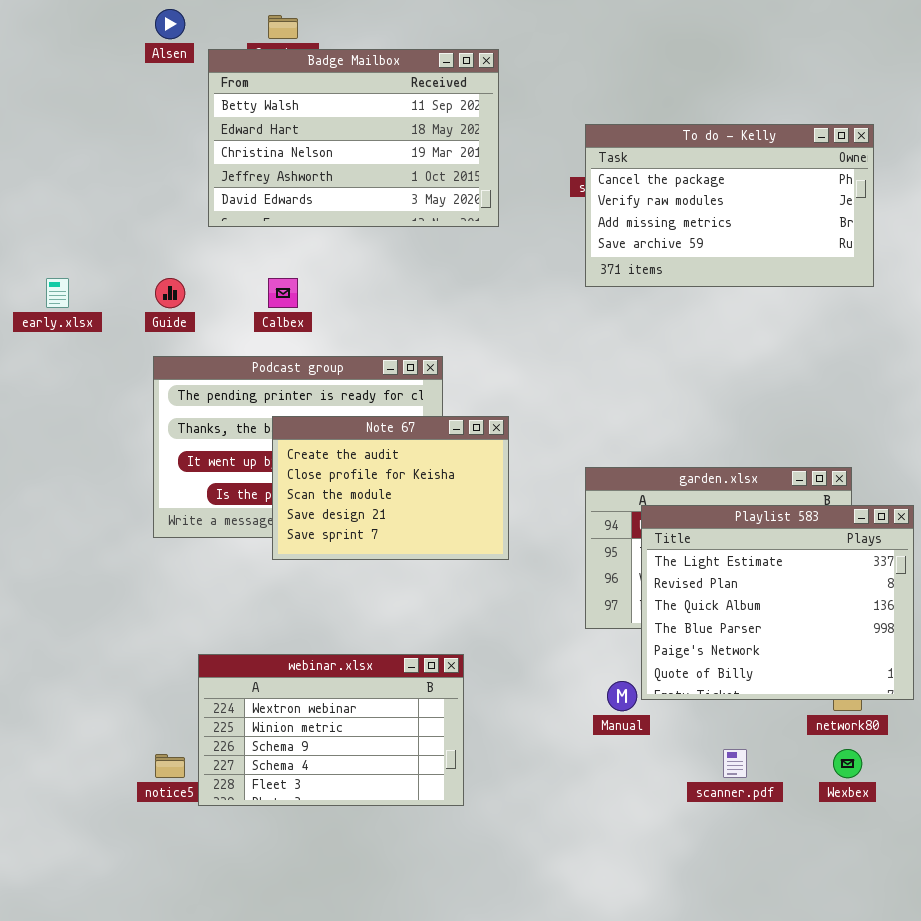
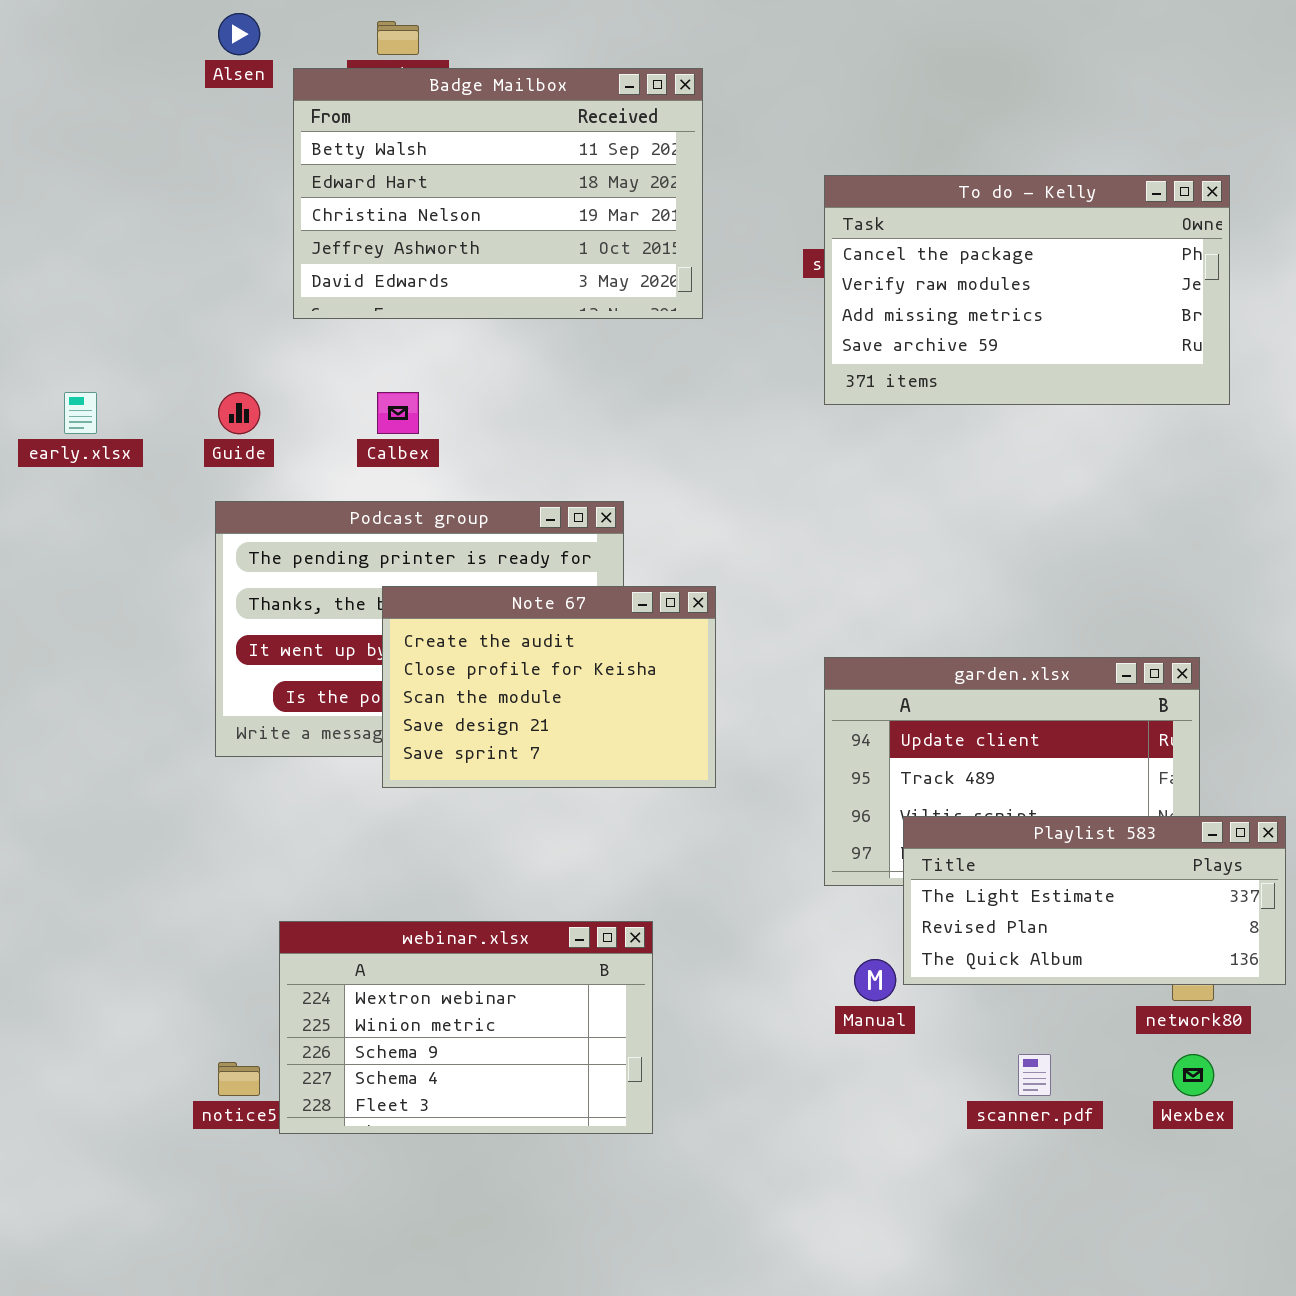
Playlist 583: [641,505,914,700] -> [903,816,1286,985], resized

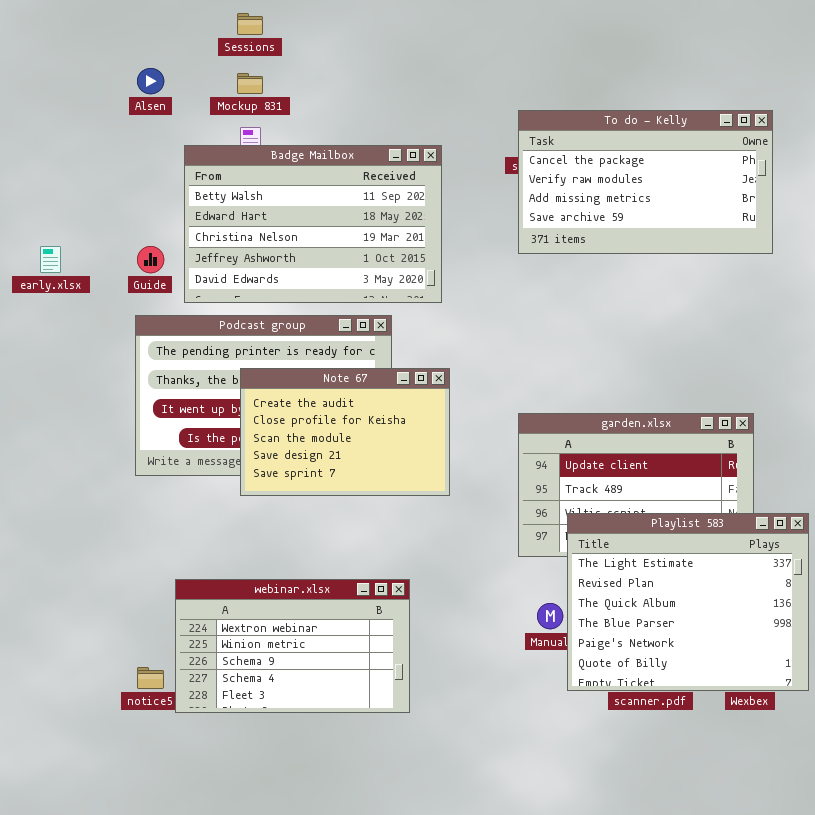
Alsen: [218,13,260,55] -> [137,68,164,94], moved
Badge Mailbox: [293,68,703,319] -> [184,145,442,303], moved
Playlist 583: [903,816,1286,985] -> [567,513,809,691], resized

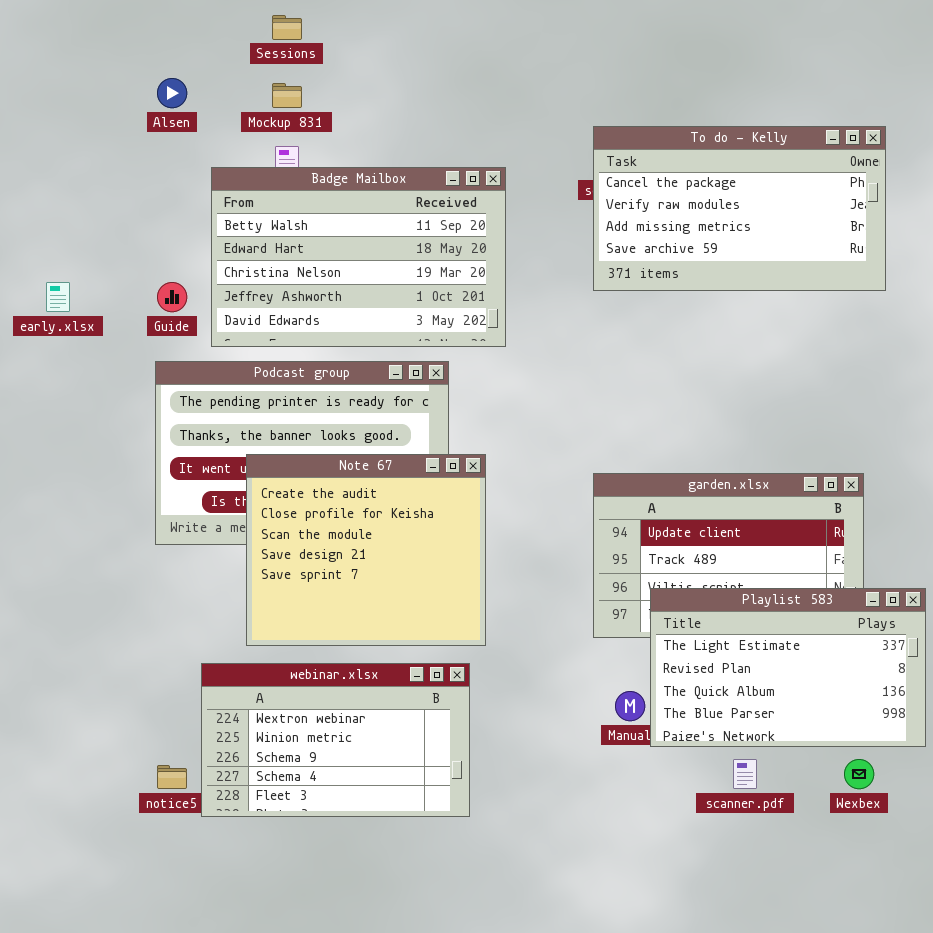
Note 67: [240,368,450,496] -> [246,454,486,646], moved, resized
Playlist 583: [567,513,809,691] -> [650,588,926,747], resized

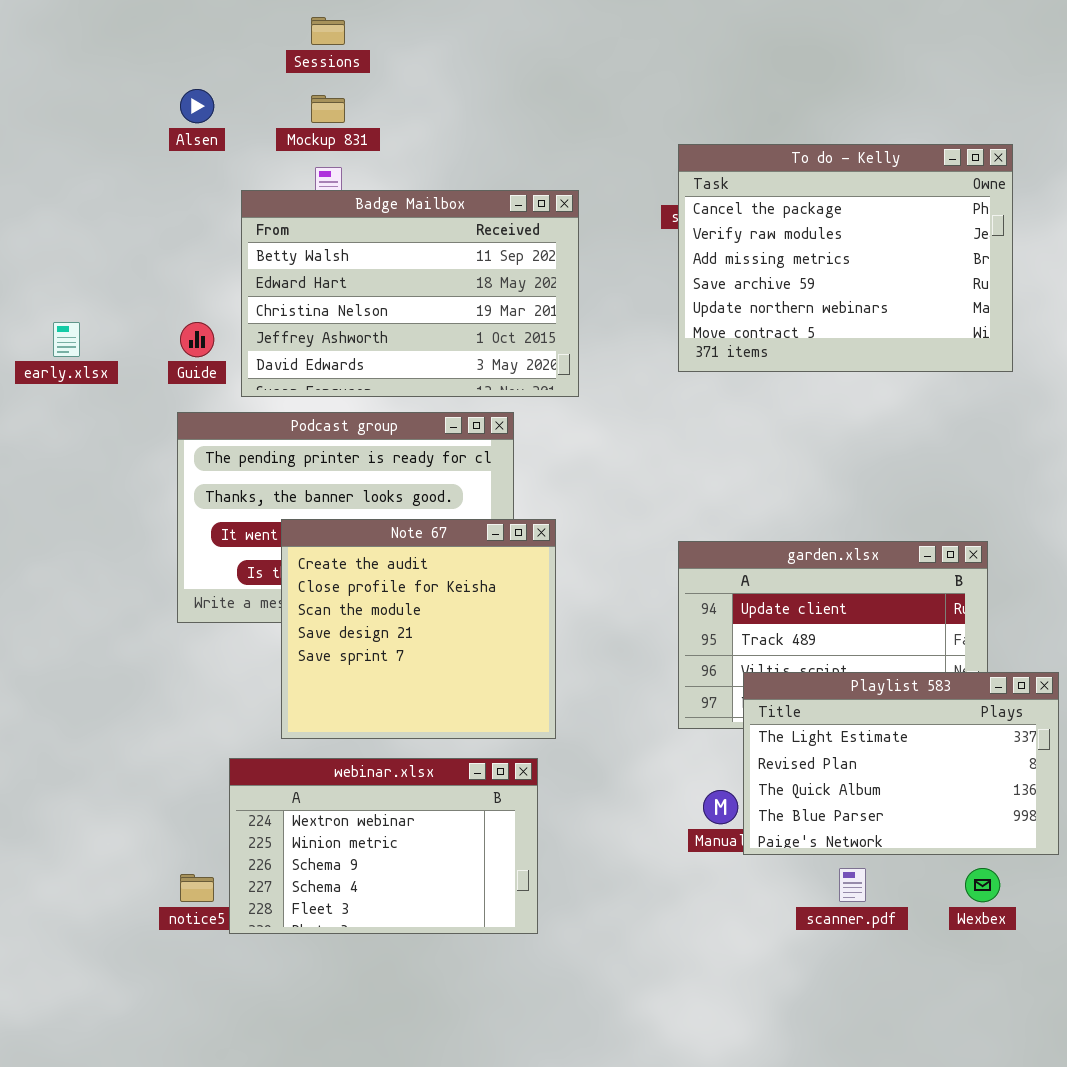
To do - Kelly: [593,126,886,291] -> [678,144,1013,372], resized

